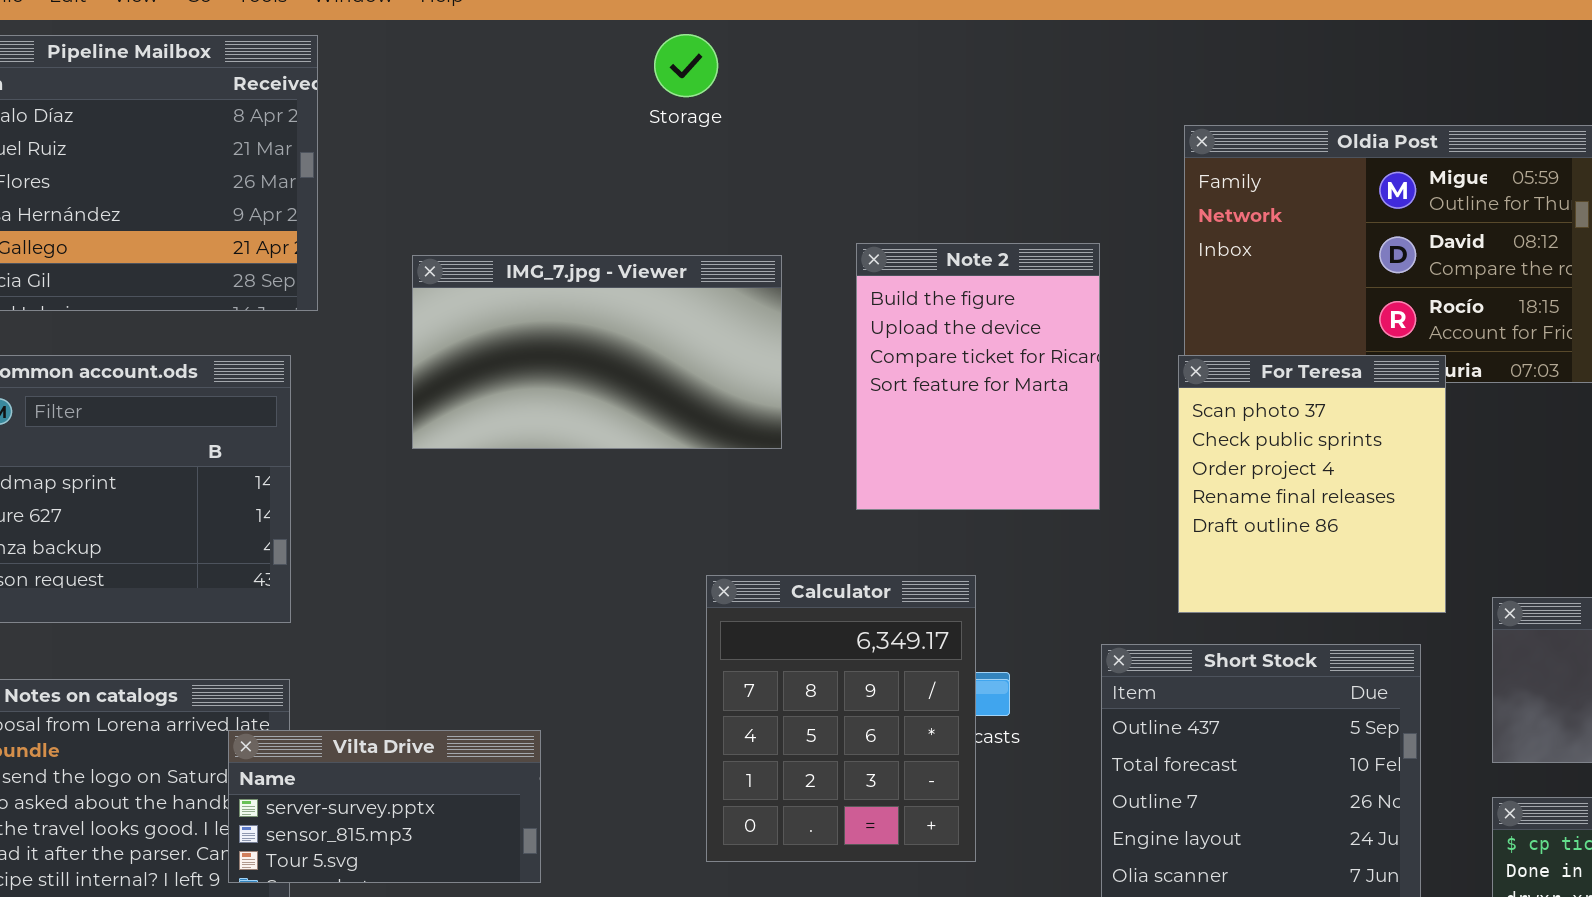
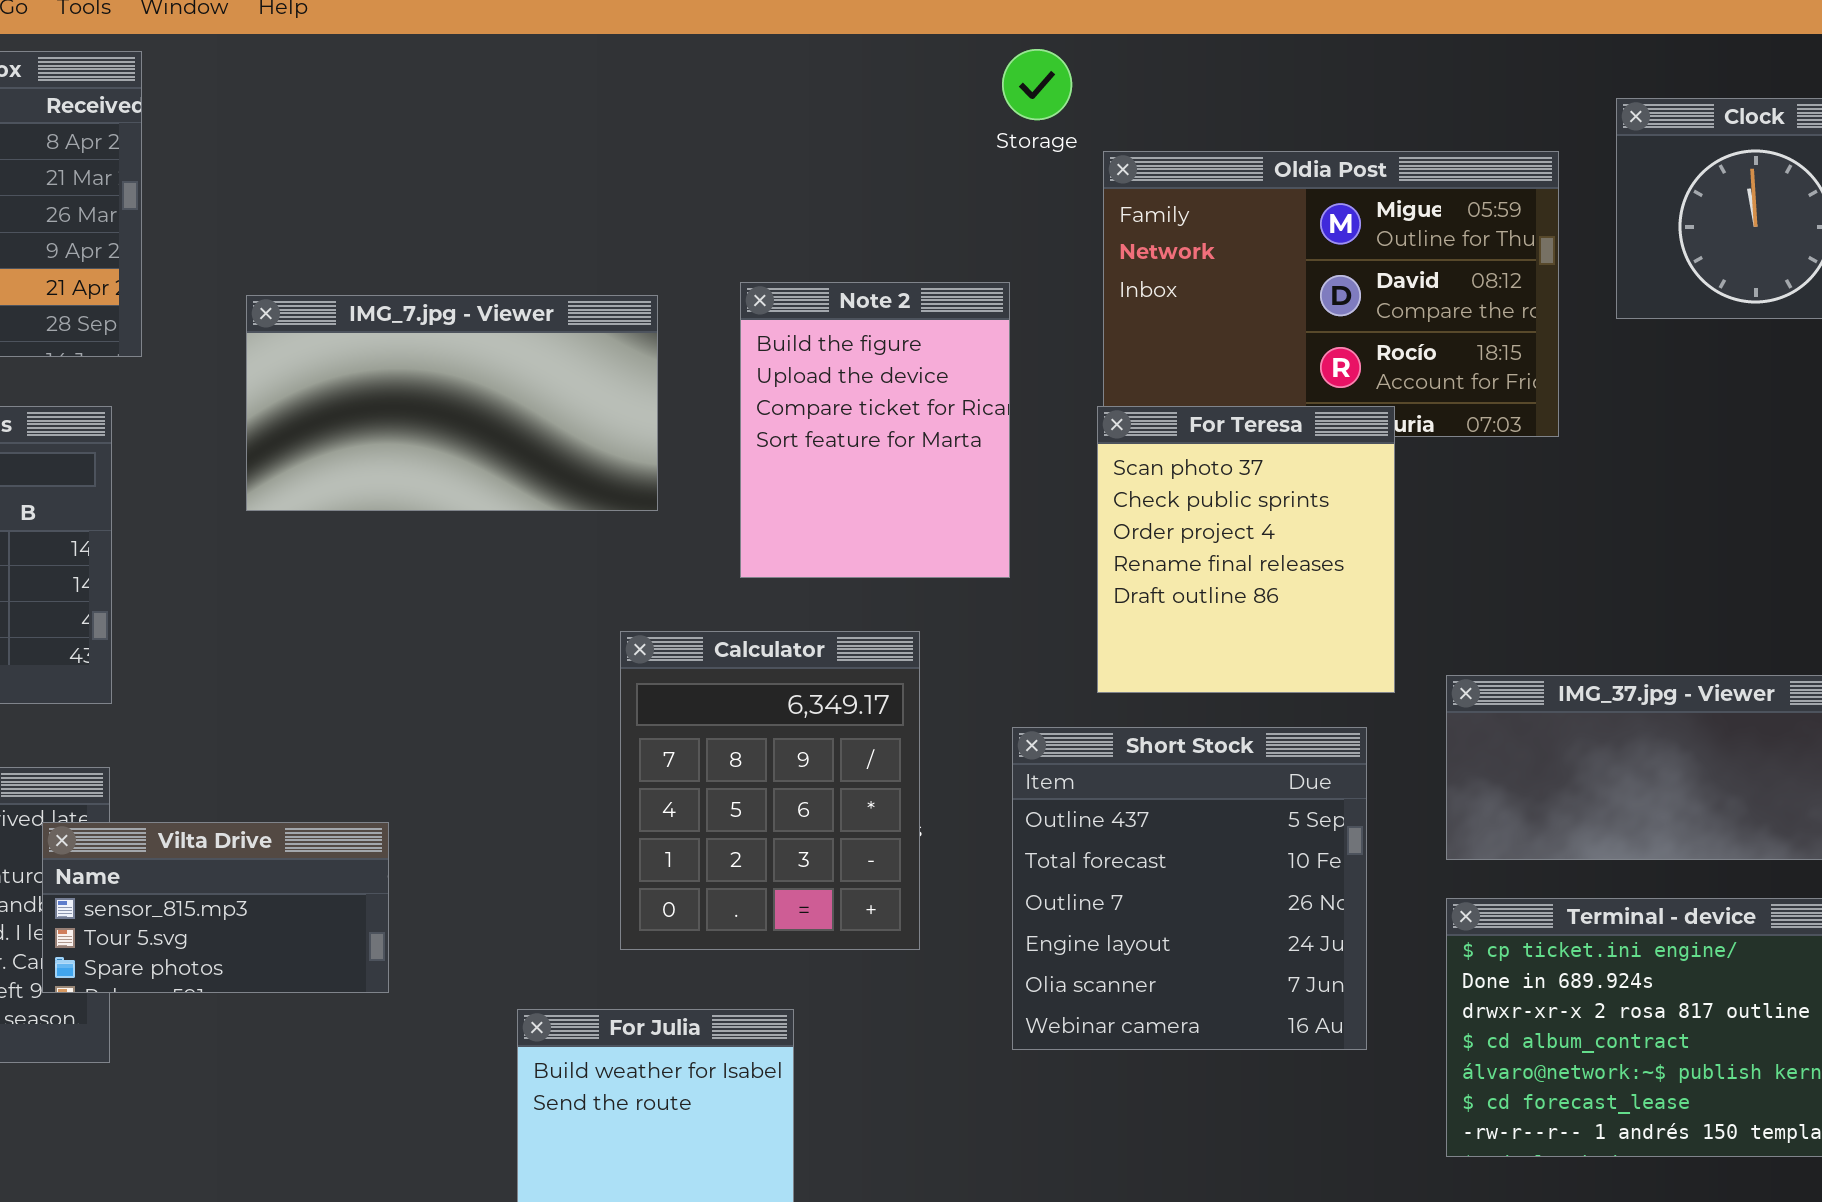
Storage: [654,34,718,97] -> [1002,49,1072,120], moved
Calculator: [706,575,976,862] -> [620,631,920,950], moved
Vilta Drive: [228,730,541,883] -> [42,822,389,993], scrolled down 1 row

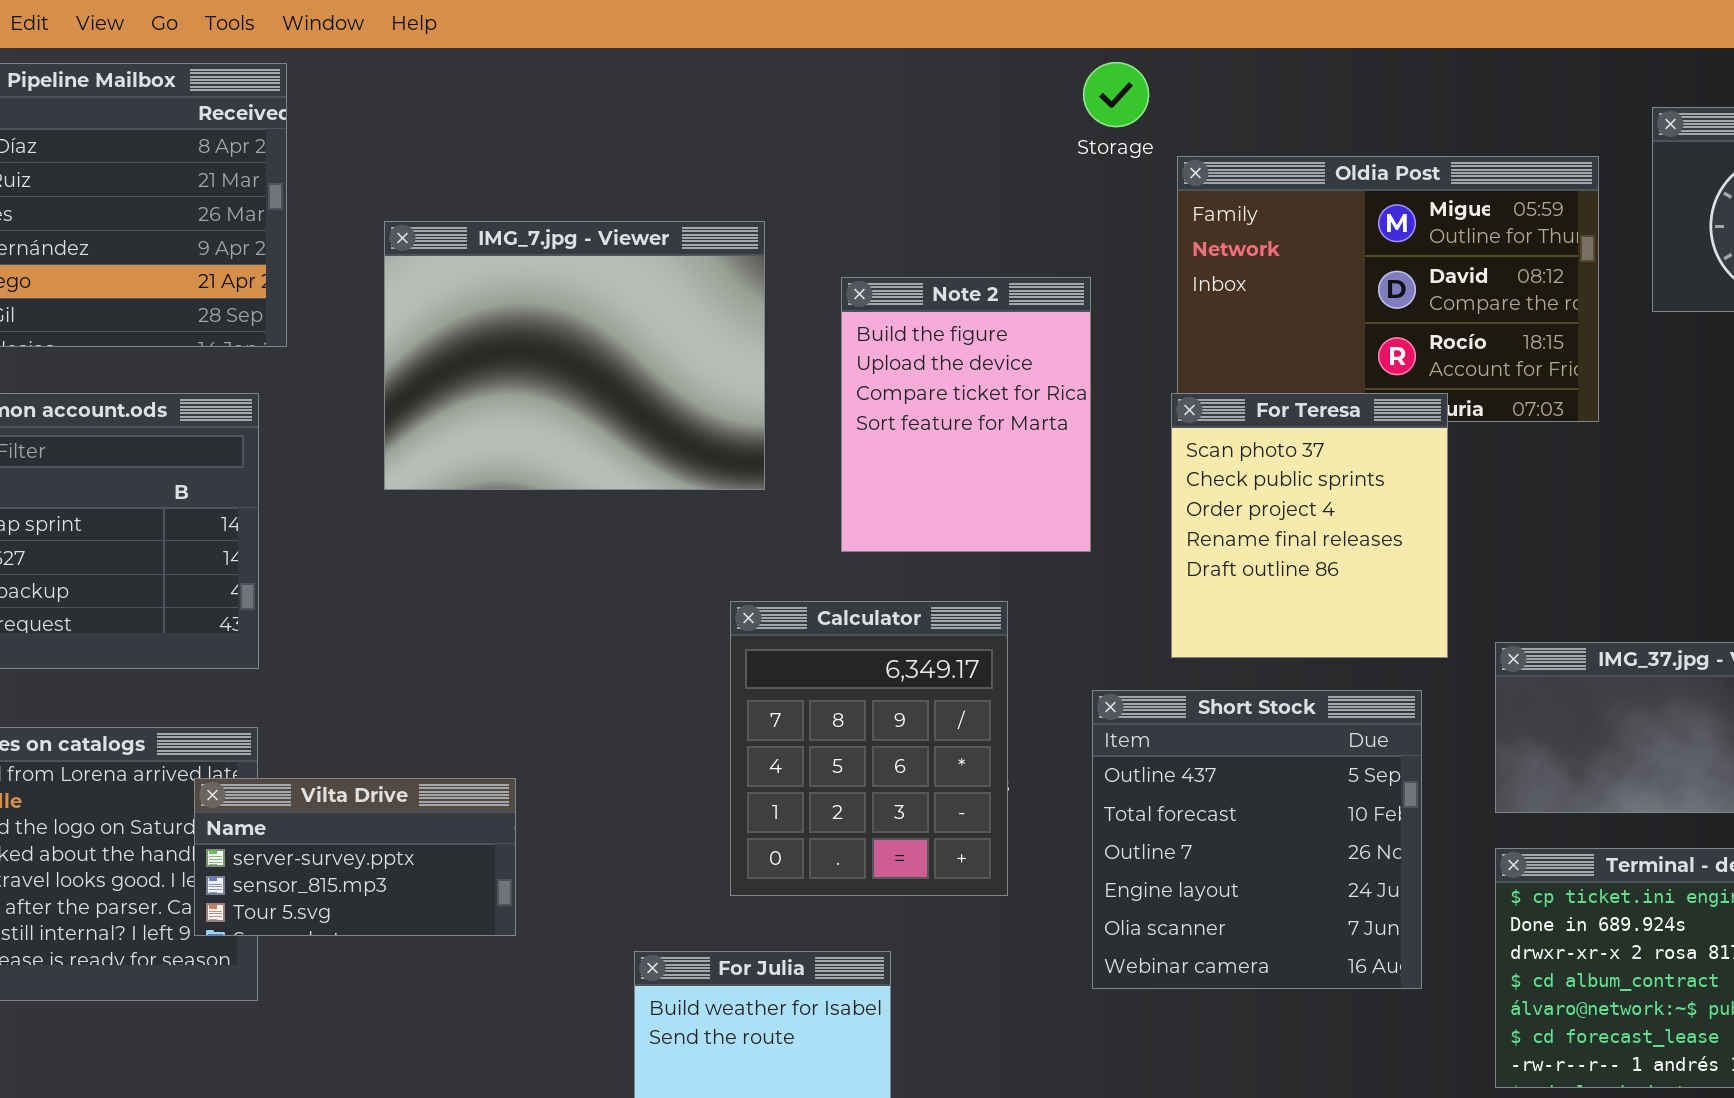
IMG_7.jpg - Viewer: [246,295,658,511] -> [384,221,765,490], resized
Vilta Drive: [42,822,389,993] -> [194,778,516,936], scrolled up 1 row

